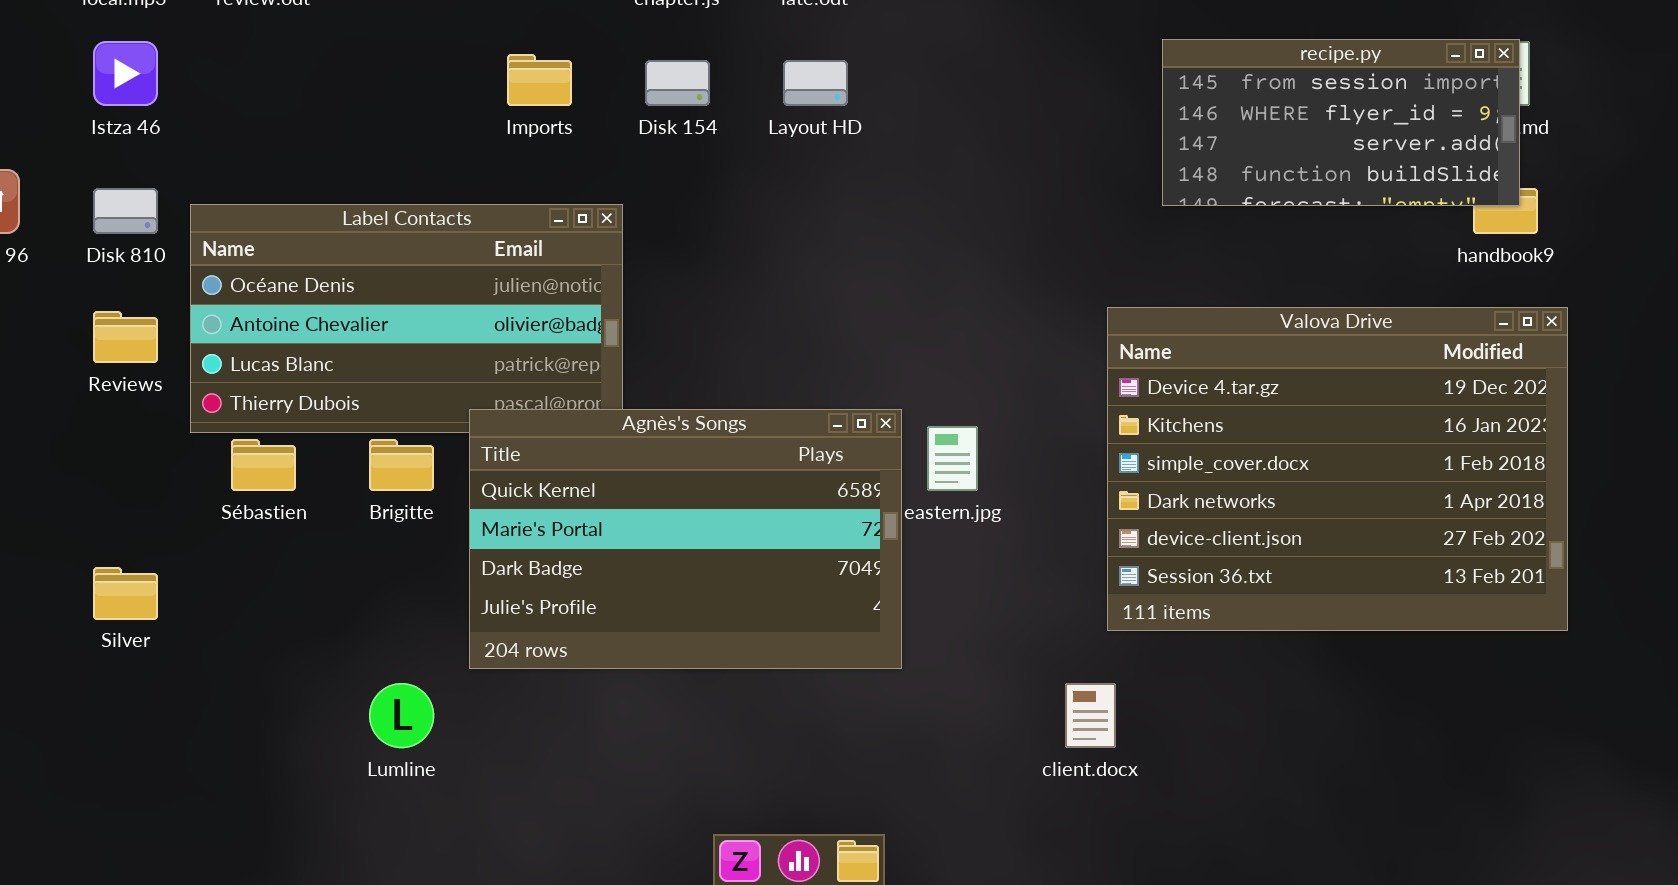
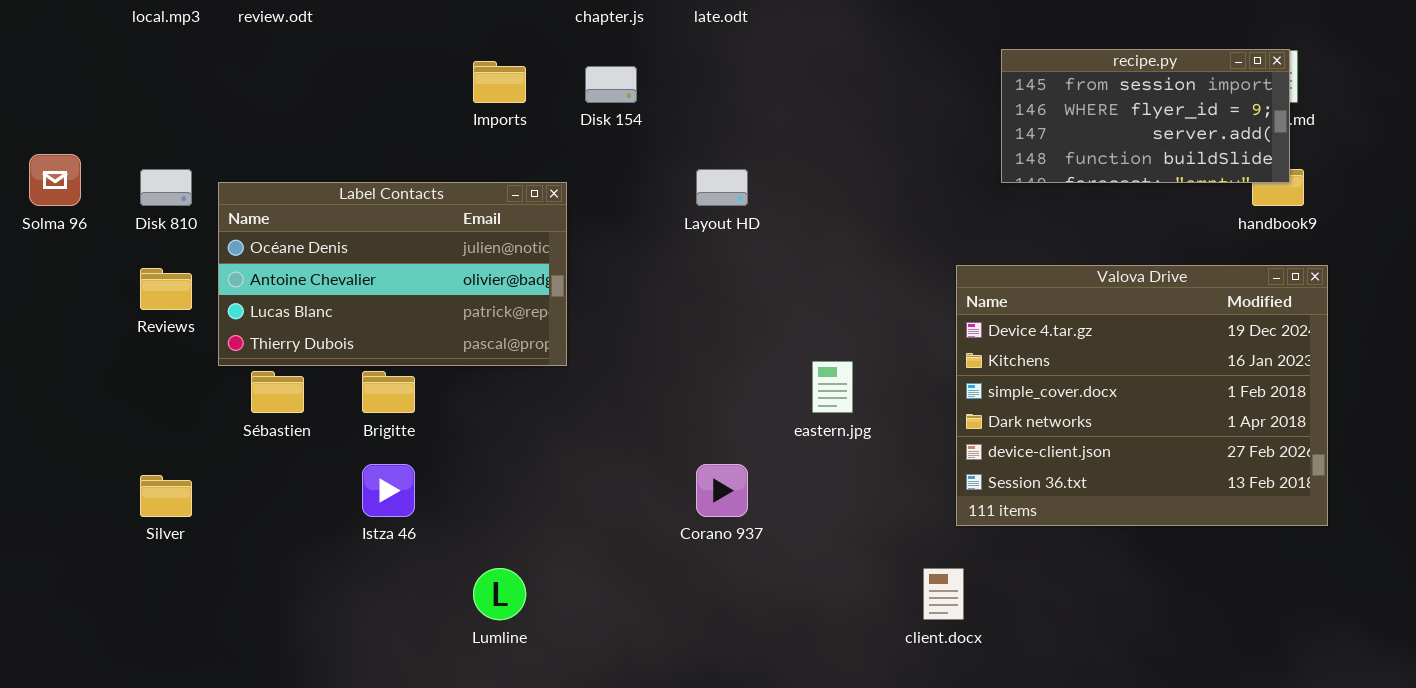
Istza 46: [93,41,158,106] -> [362,464,415,517], moved
Layout HD: [783,60,848,106] -> [696,169,748,206], moved
Agnès's Songs: [469,409,902,669] -> none, closed
Lumline: [369,683,434,748] -> [473,568,526,620], moved

